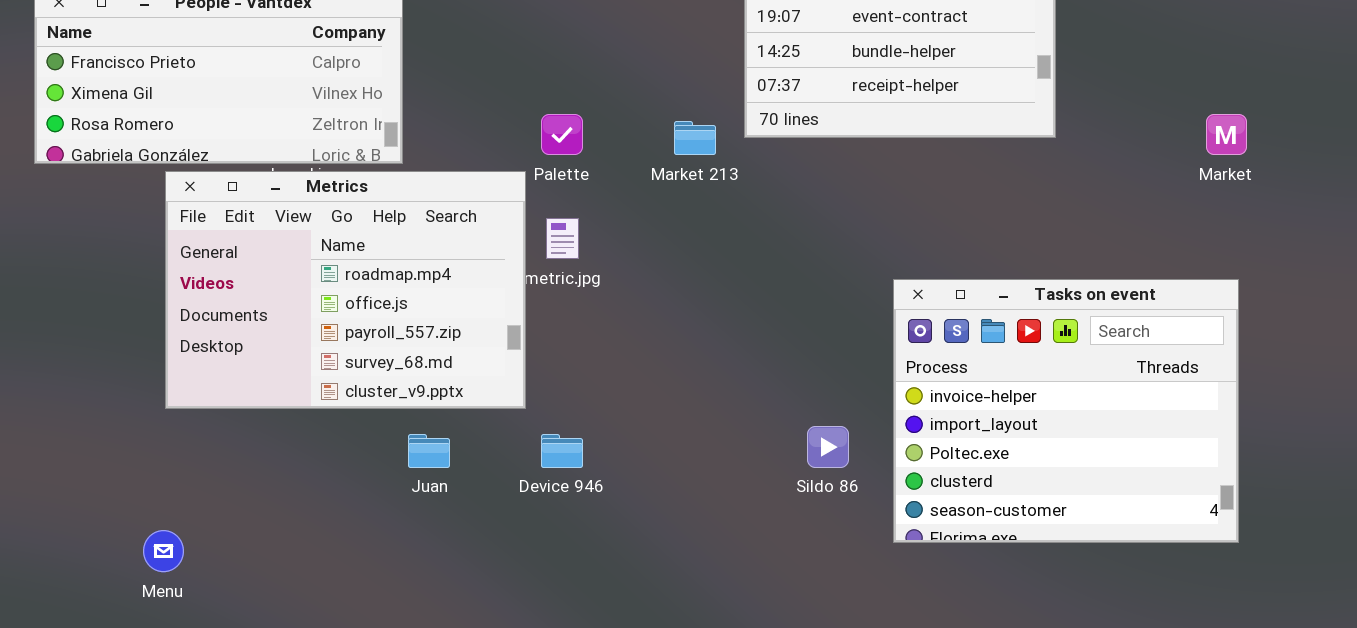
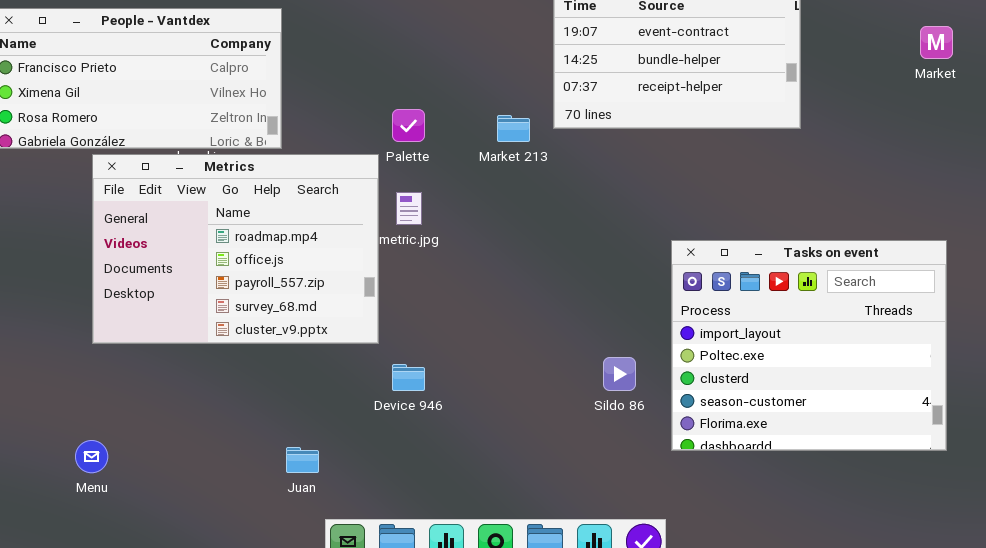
Market: [1206,114,1247,155] -> [920,26,953,59], moved
Tasks on event: [893,279,1239,543] -> [671,240,947,451], scrolled down 1 row
Juan: [408,434,450,468] -> [286,447,319,473], moved

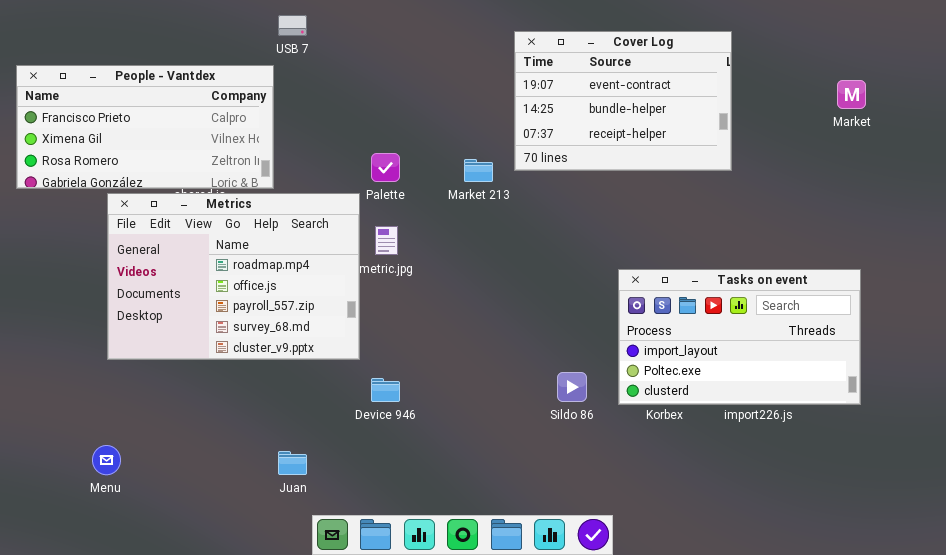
Tasks on event: [671,240,947,451] -> [618,269,861,405], resized

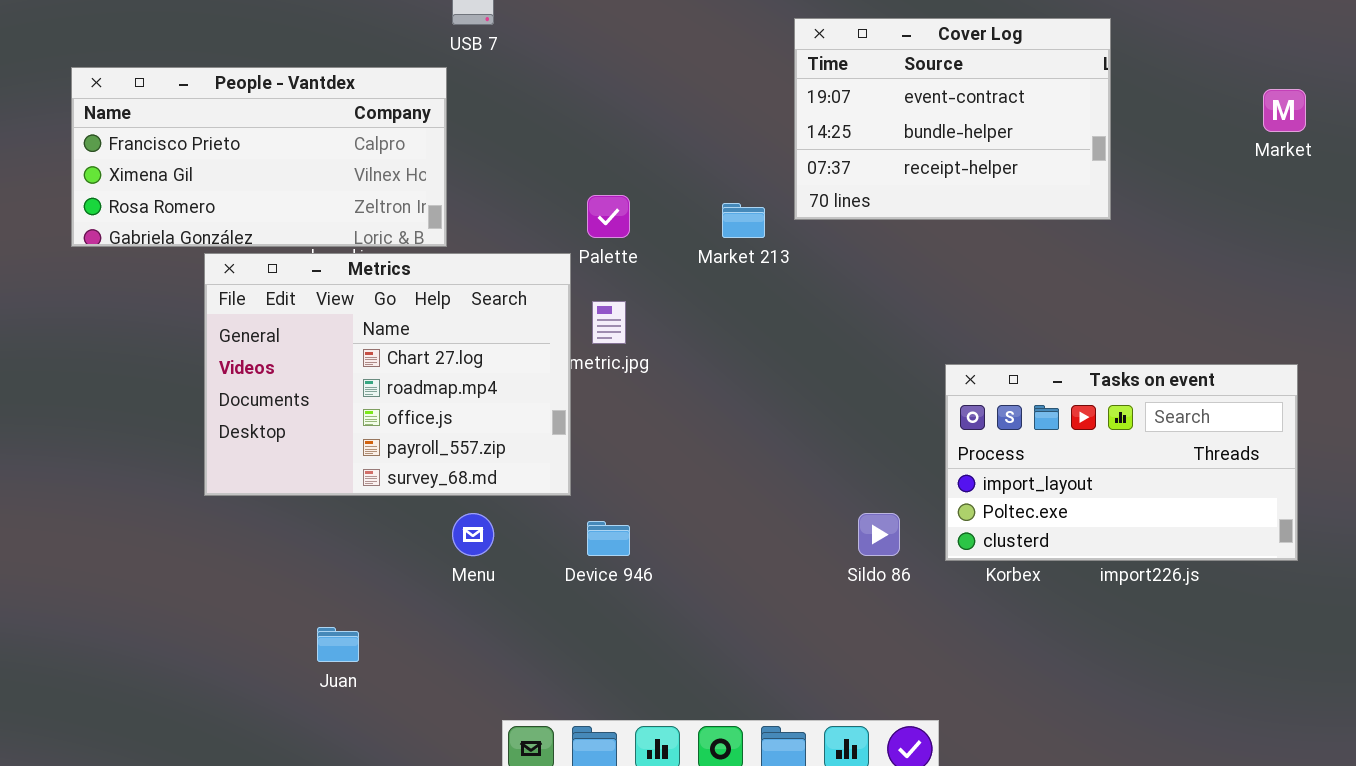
Metrics: [107,193,360,360] -> [204,253,571,496], scrolled up 1 row
Menu: [92,445,121,475] -> [452,513,494,556], moved
Juan: [278,451,307,475] -> [317,627,359,662], moved

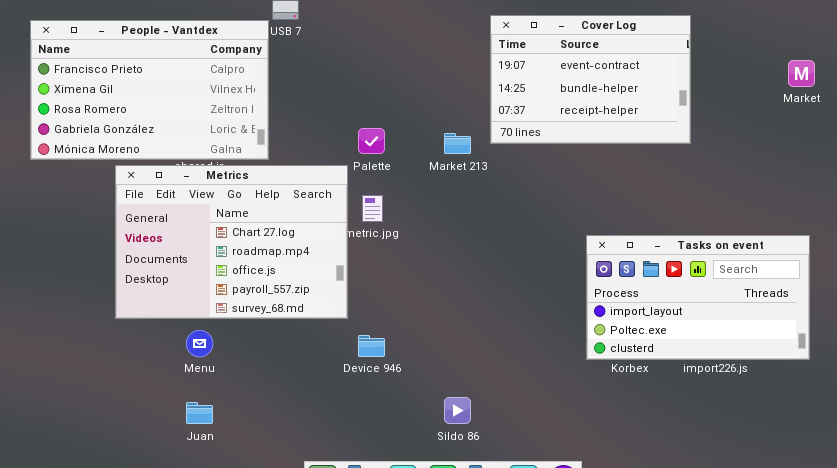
People - Vantdex: [71,67,447,247] -> [30,20,269,160], resized
Menu: [452,513,494,556] -> [186,330,213,357], moved
Sildo 86: [858,513,900,556] -> [444,397,471,424], moved

